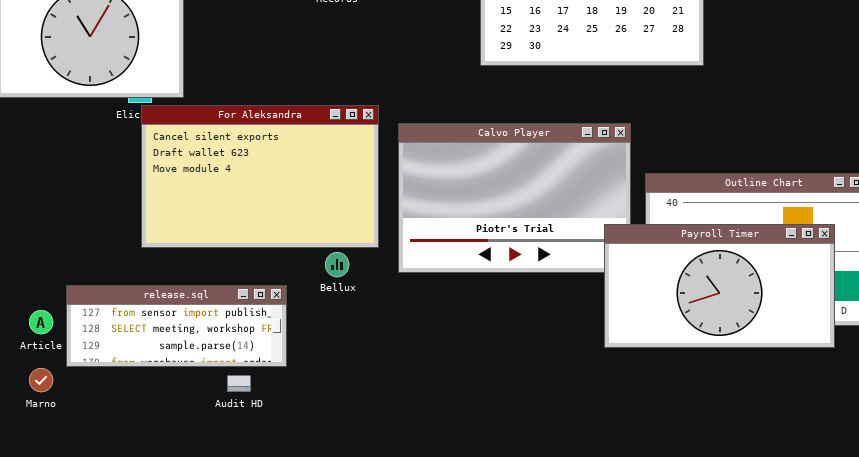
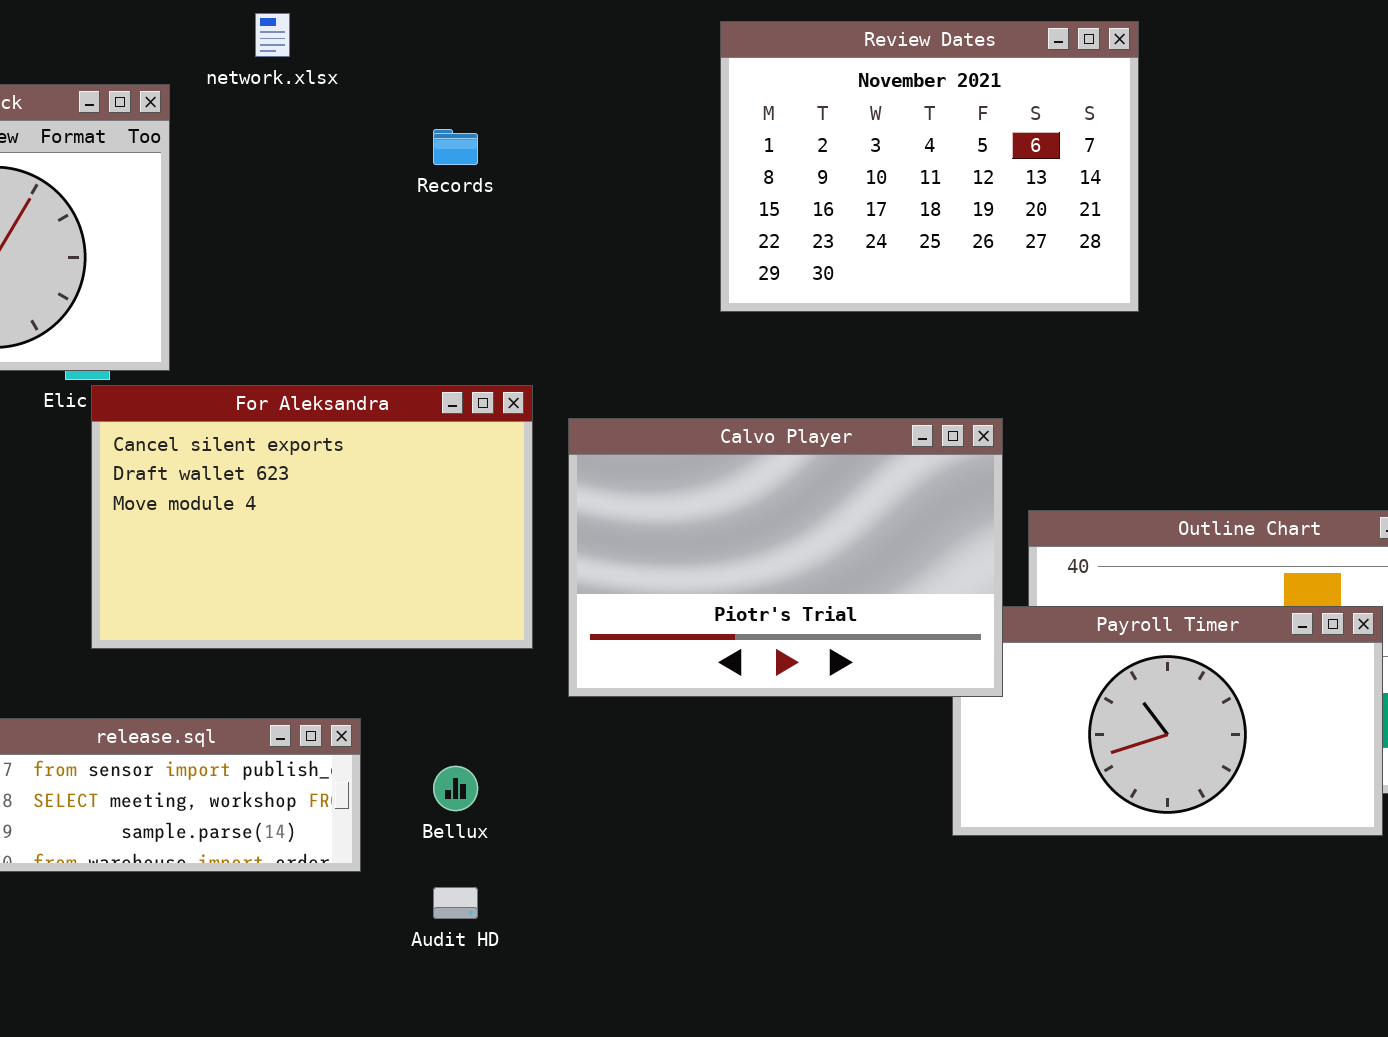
Calvo Player: [398,123,631,273] -> [568,418,1003,697], raised
Bellux: [325,252,349,277] -> [433,766,478,811], moved
Audit HD: [227,375,251,392] -> [433,887,478,919], moved

